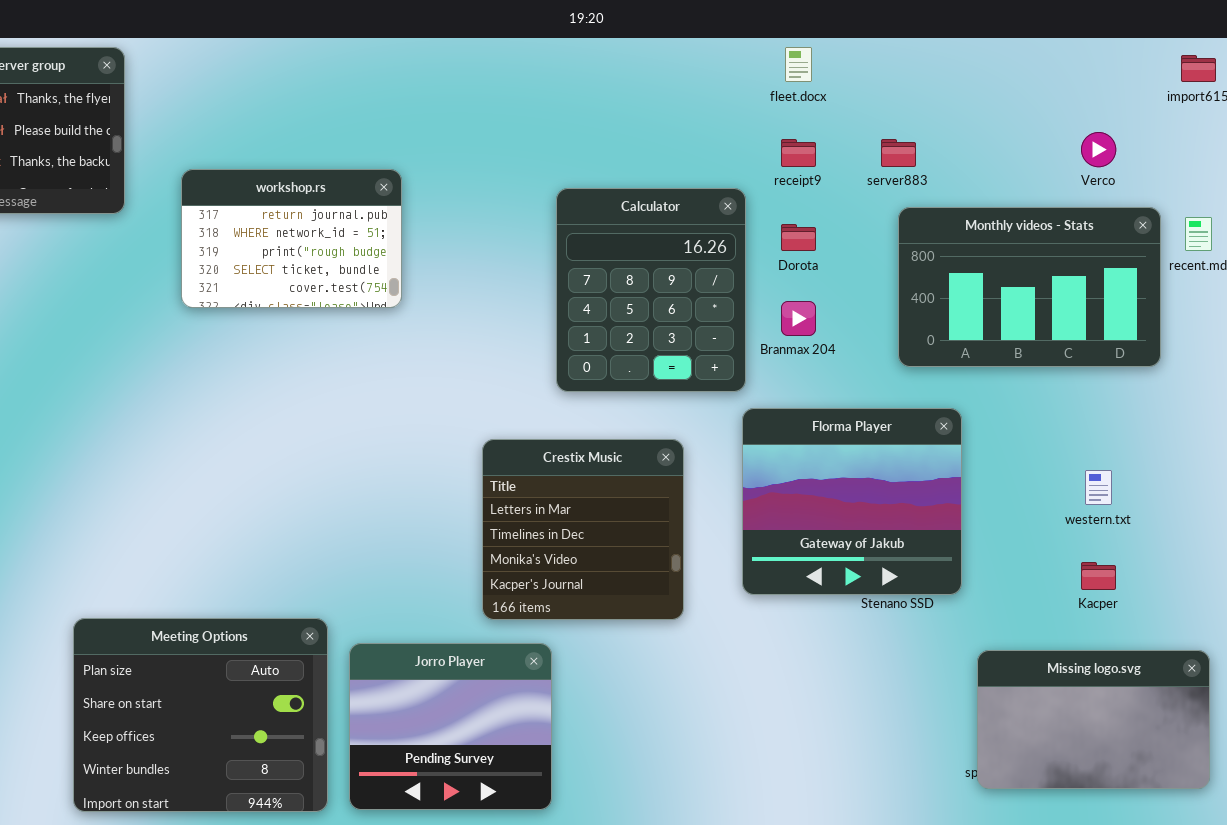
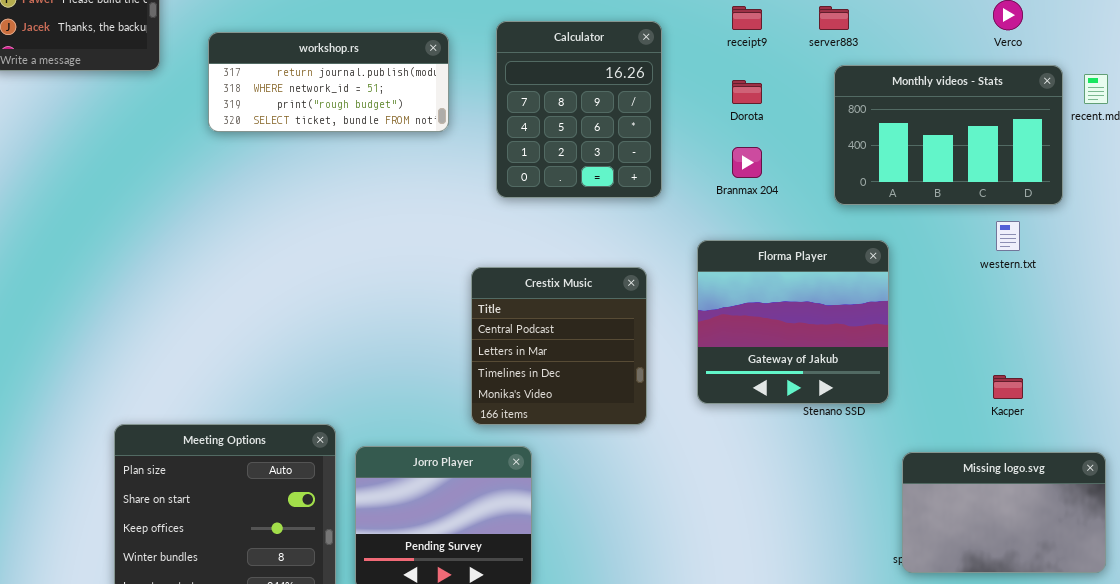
workshop.rs: [181,169,402,308] -> [208,32,449,132], resized
Calculator: [556,188,746,392] -> [496,21,662,198], moved
Crestix Music: [482,439,684,620] -> [471,267,647,425], scrolled up 1 row
western.txt: [1085,470,1112,505] -> [996,221,1020,251], moved

